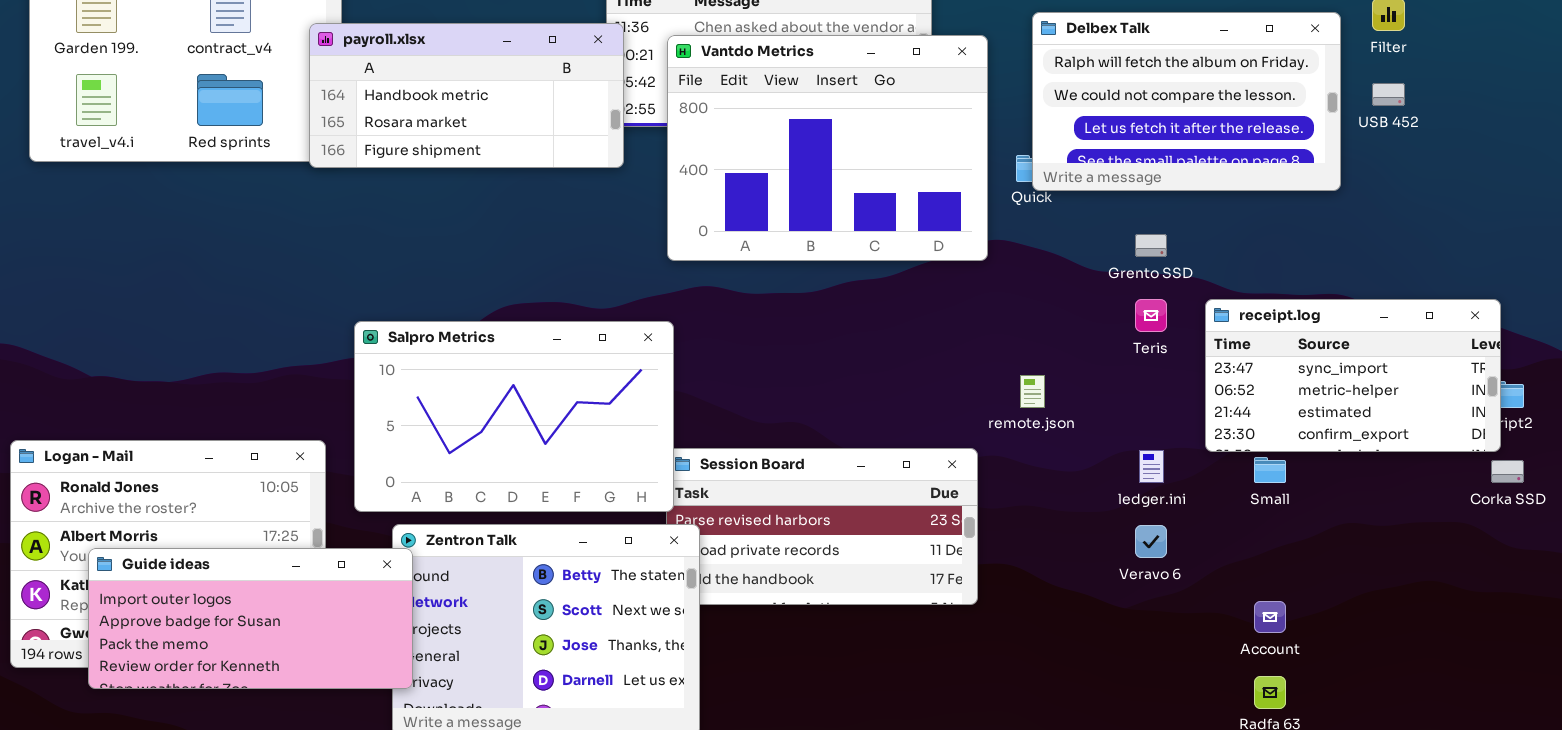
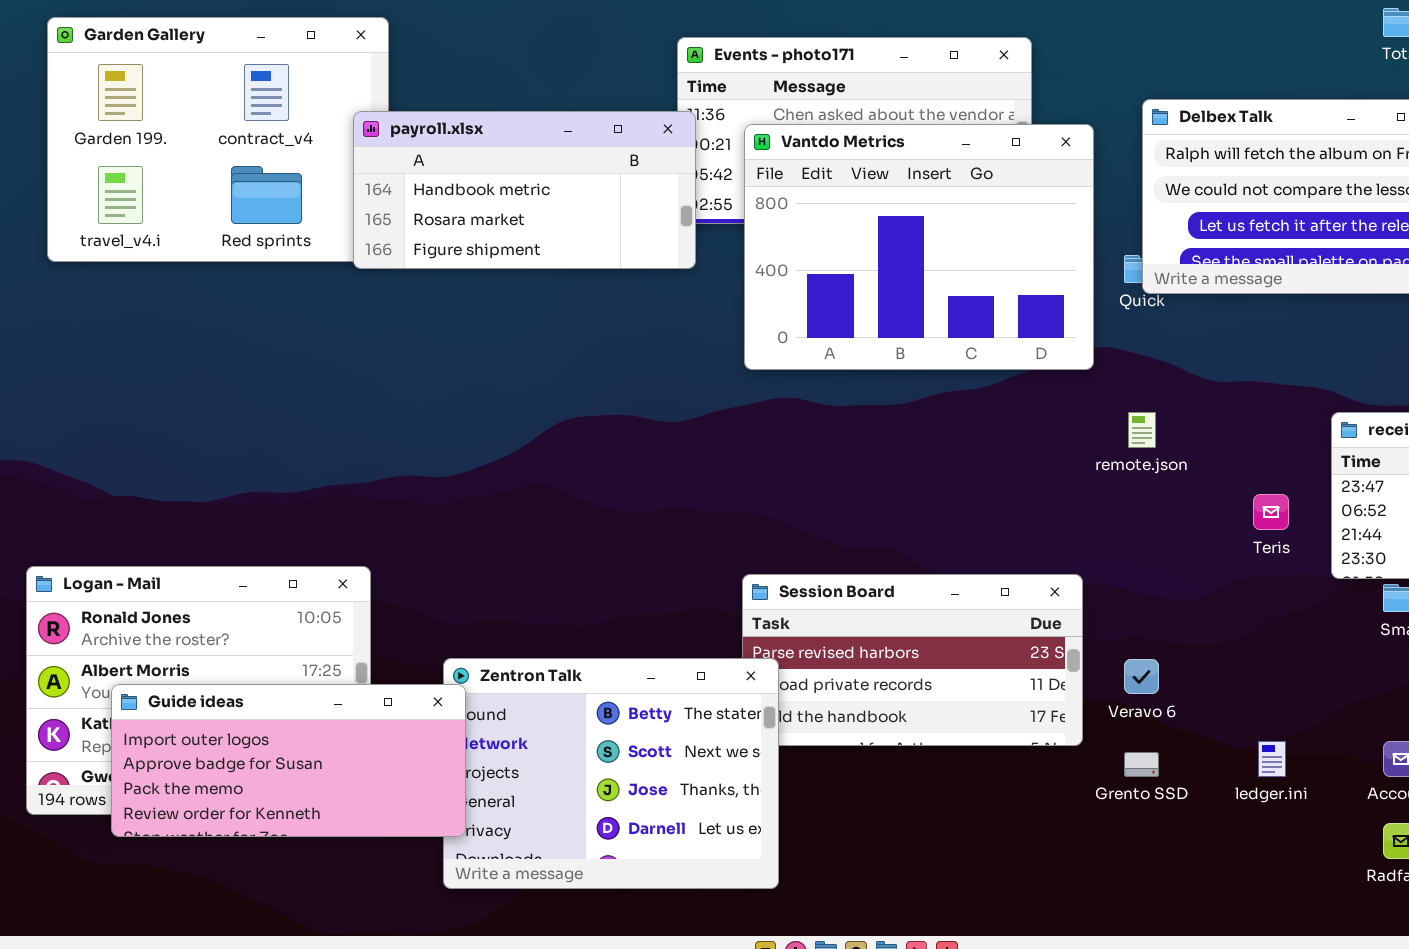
Grento SSD: [1135,234,1167,257] -> [1124,752,1159,777], moved
Teris: [1135,299,1167,332] -> [1253,494,1289,530], moved
Salpro Metrics: [354,321,674,512] -> none, closed
remote.json: [1020,375,1045,408] -> [1128,412,1156,448], moved
ledger.ini: [1139,450,1164,483] -> [1258,741,1286,777], moved
Veravo 6: [1135,525,1167,558] -> [1124,659,1159,694], moved

